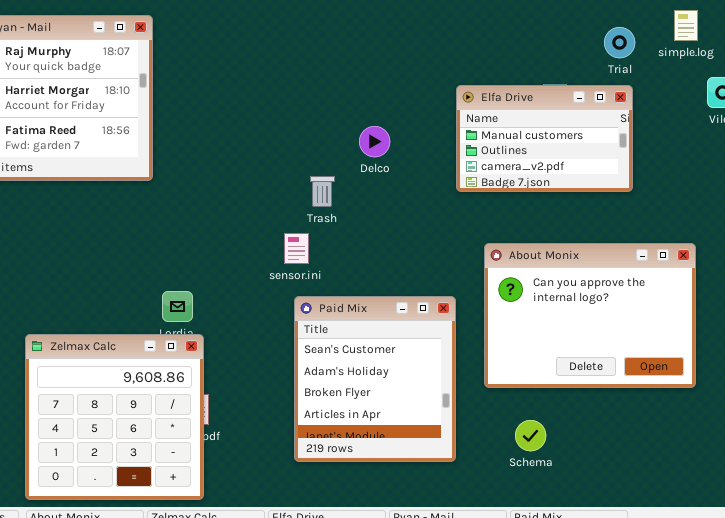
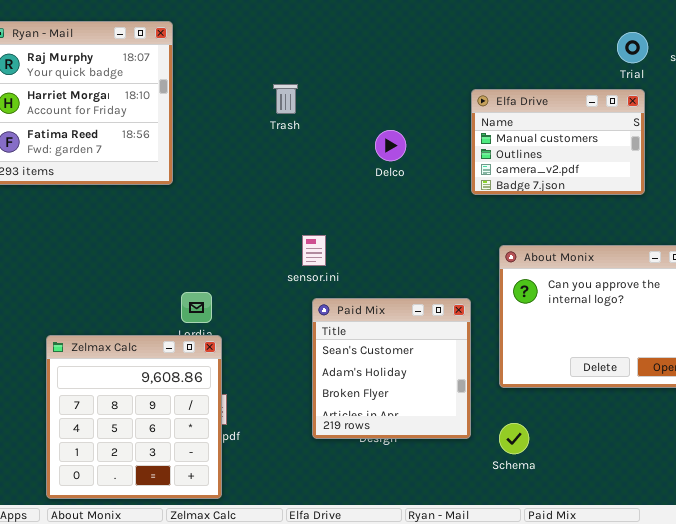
Trash: [310,176,335,207] -> [273,84,298,114], moved
Paid Mix: [294,296,456,462] -> [312,298,471,439], resized
Schema: [515,420,546,451] -> [499,423,529,454], moved

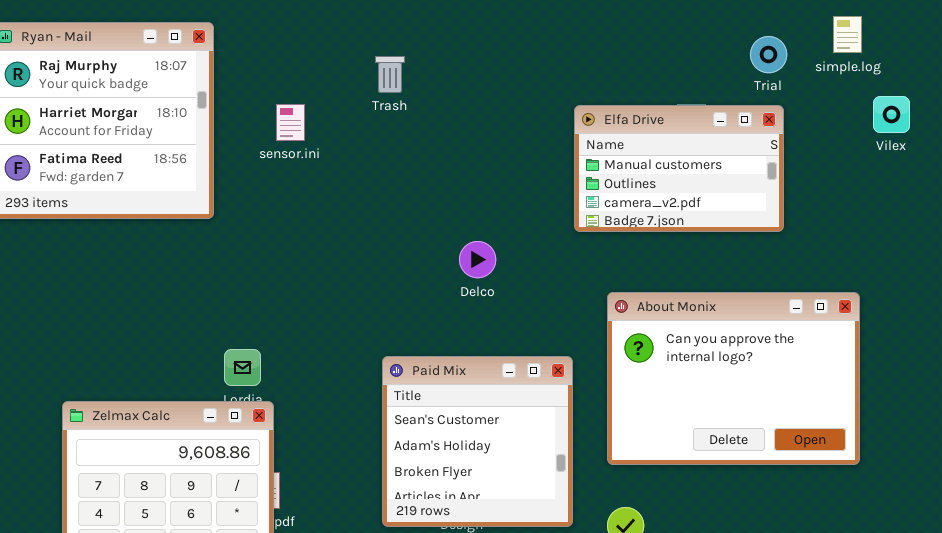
Trash: [273,84,298,114] -> [375,56,405,93], moved
Delco: [375,130,406,161] -> [459,241,496,278], moved
sensor.ini: [302,235,326,266] -> [276,104,305,141], moved

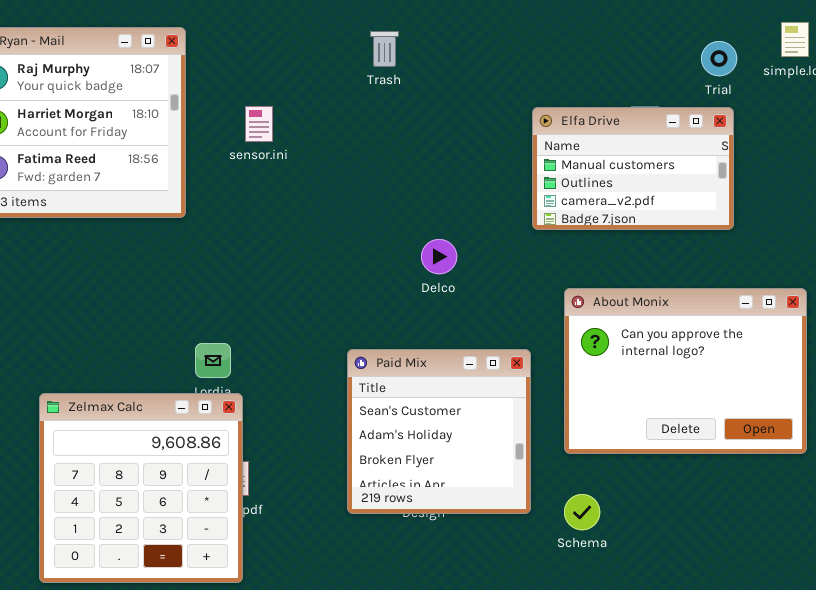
Trash: [375,56,405,93] -> [370,31,399,67], moved

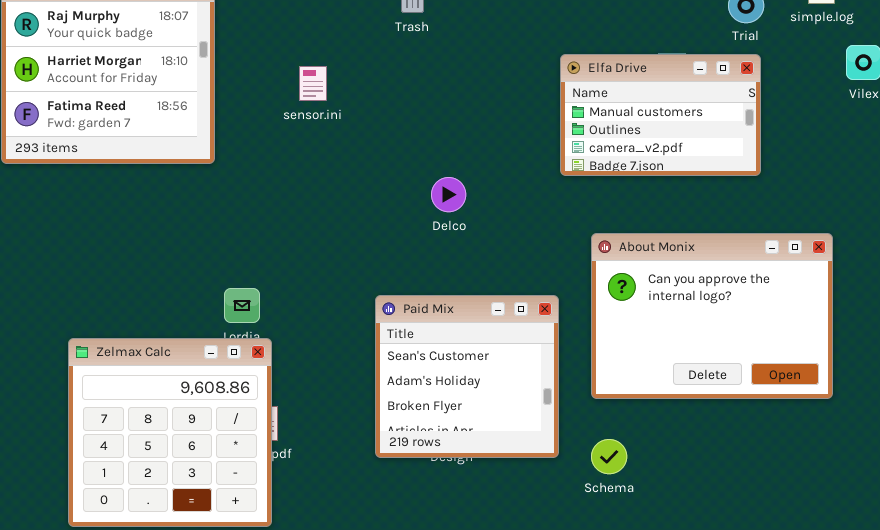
sensor.ini: [245,106,273,142] -> [299,66,327,101], moved
Delco: [421,239,457,274] -> [431,177,466,212], moved

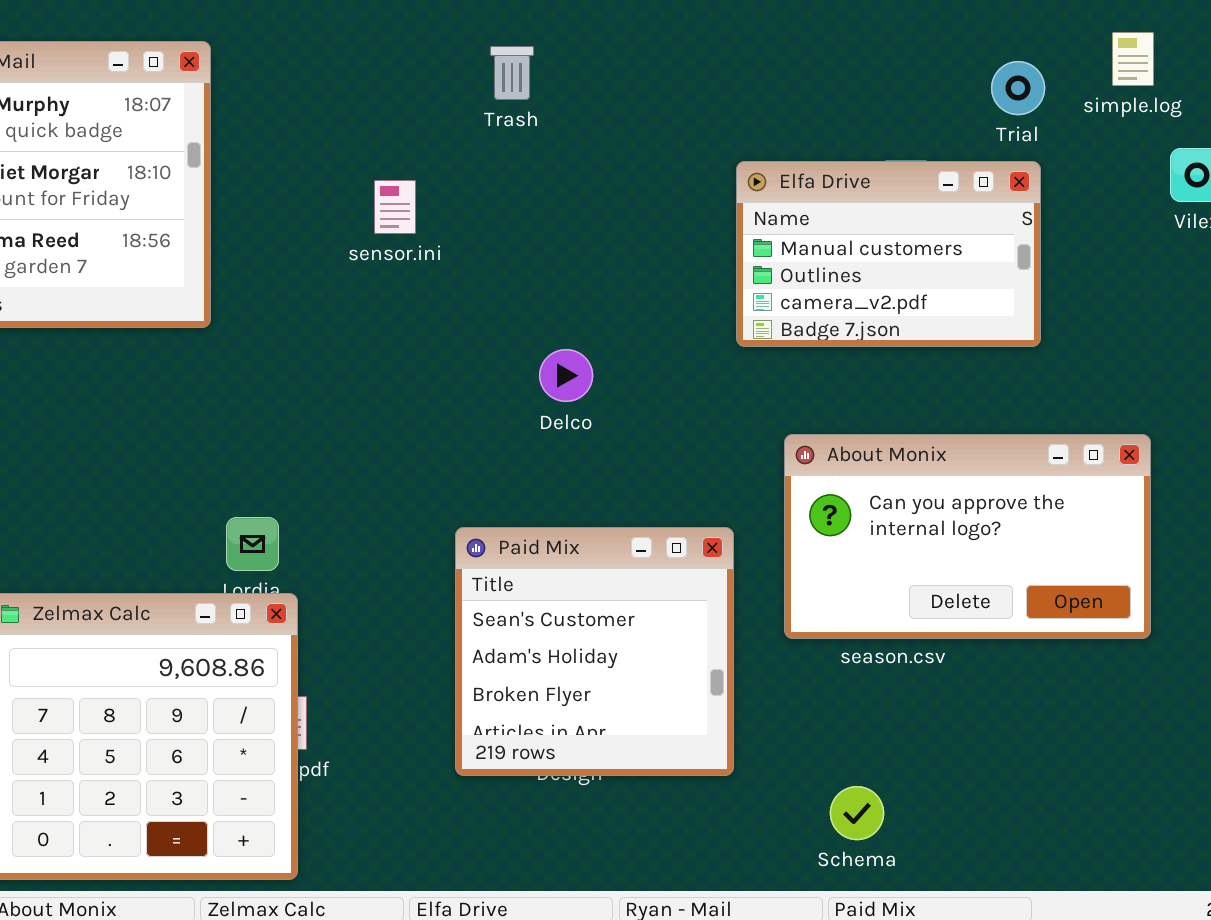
sensor.ini: [299,66,327,101] -> [374,180,416,234], moved
About Monix: [591,233,833,399] -> [784,434,1151,639], resized
Schema: [591,439,627,474] -> [830,786,884,840], moved

